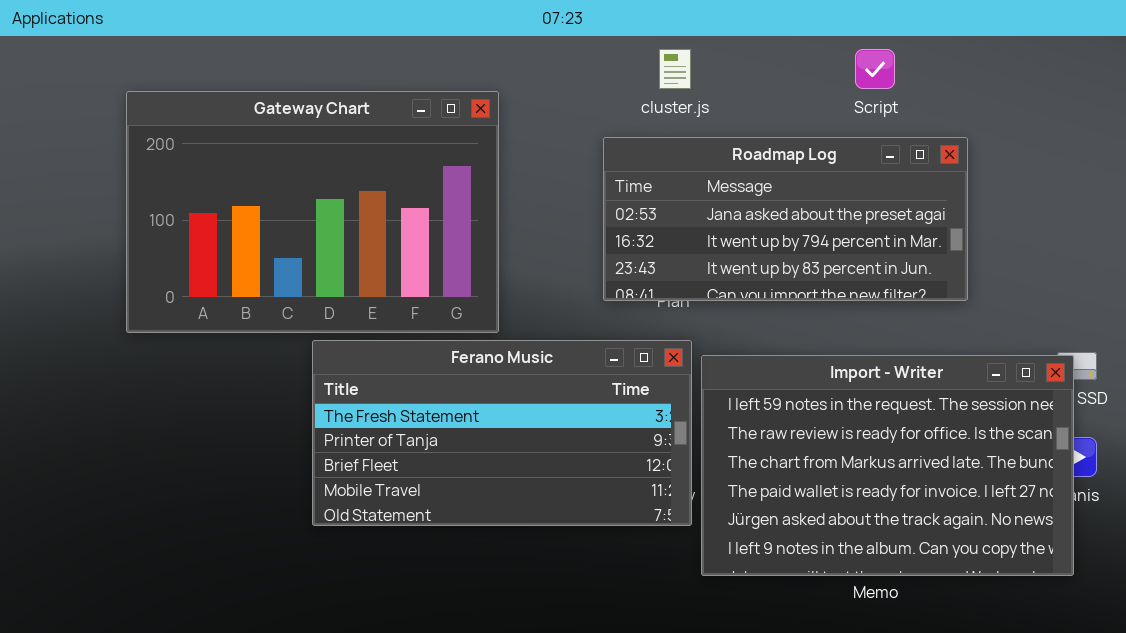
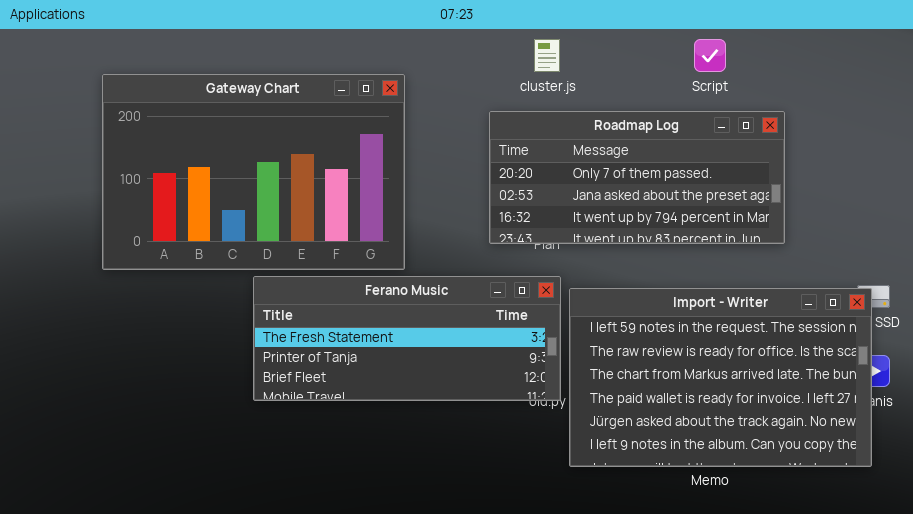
Roadmap Log: [603,137,968,301] -> [489,111,785,244], scrolled up 1 row
Ferano Music: [312,340,692,526] -> [253,276,561,401], resized

